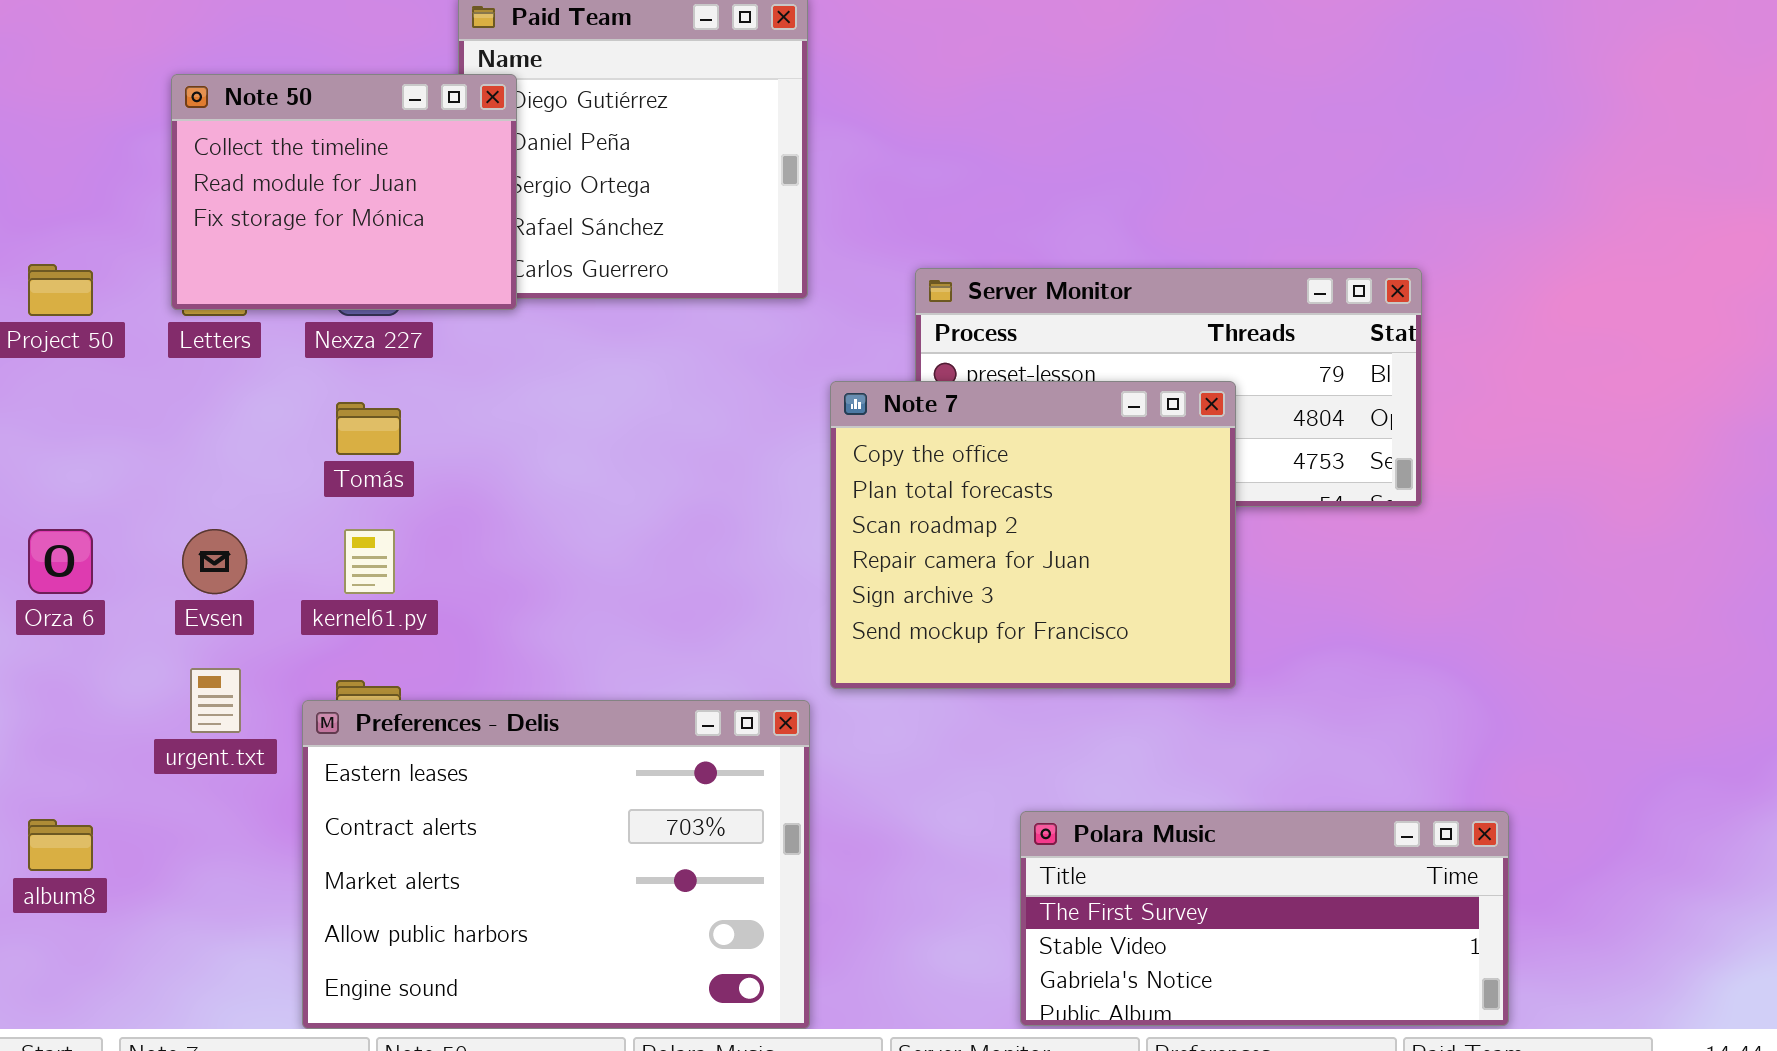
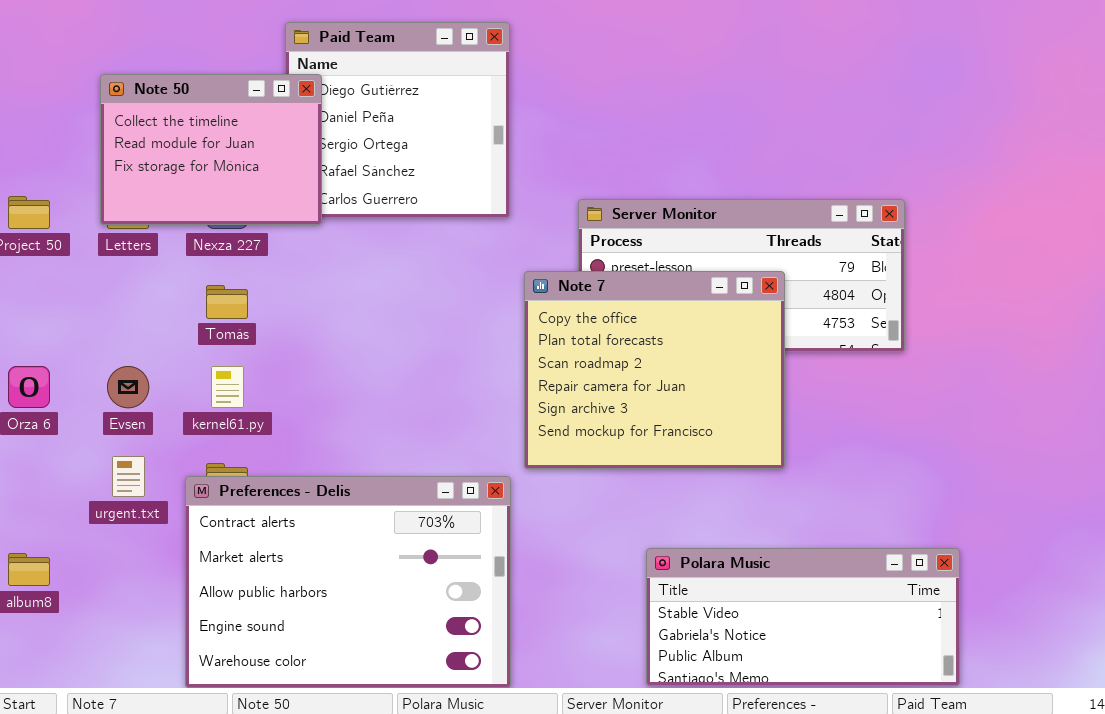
Preferences - Delis: [302,700,810,1029] -> [185,476,511,688], scrolled down 1 row
Polara Music: [1020,811,1509,1026] -> [646,548,960,686], scrolled down 1 row

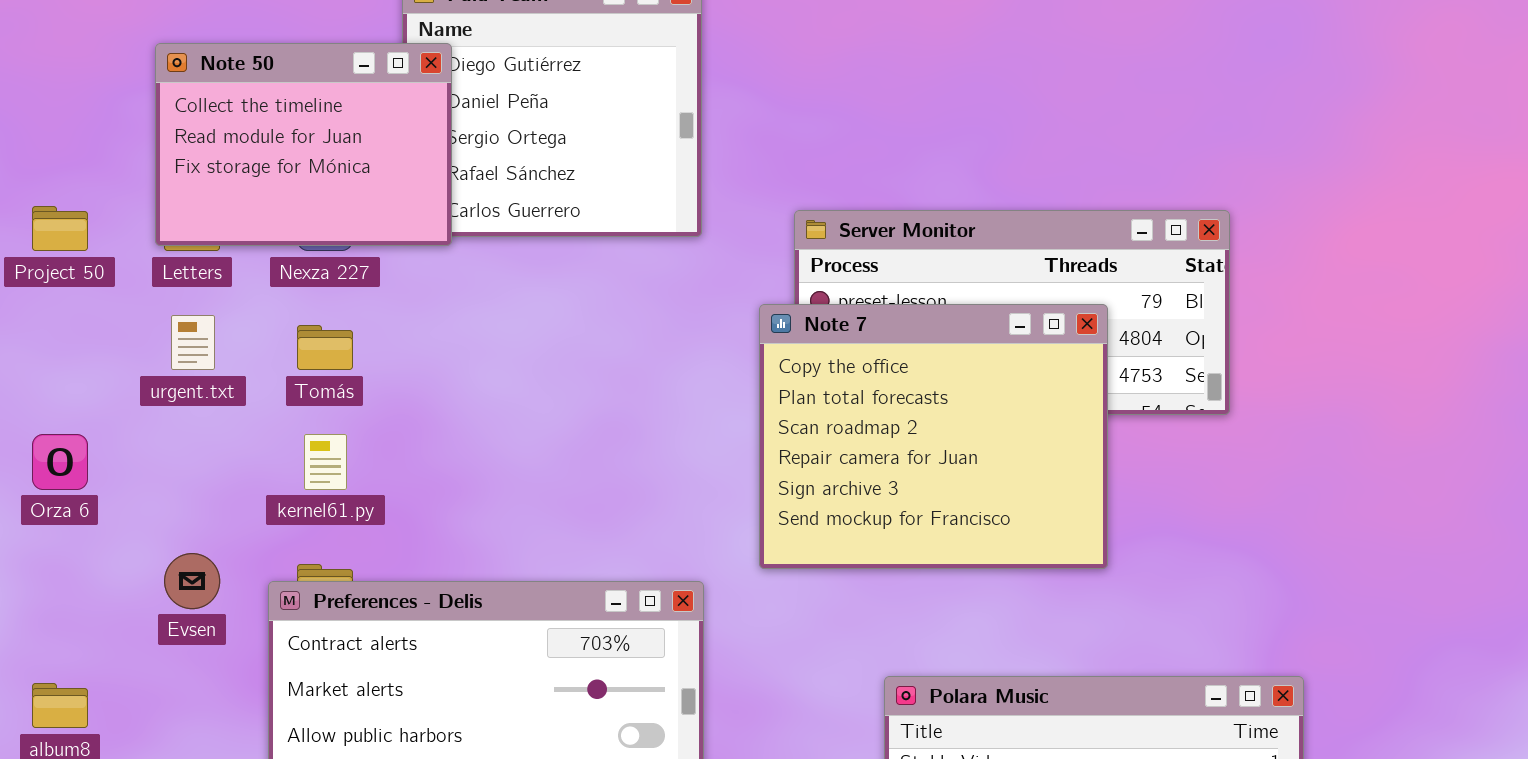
Note 7: [524,271,785,469] -> [759,304,1108,569], moved
Evsen: [107,366,149,408] -> [164,553,220,609], moved
urgent.txt: [112,456,145,497] -> [171,315,215,370], moved

